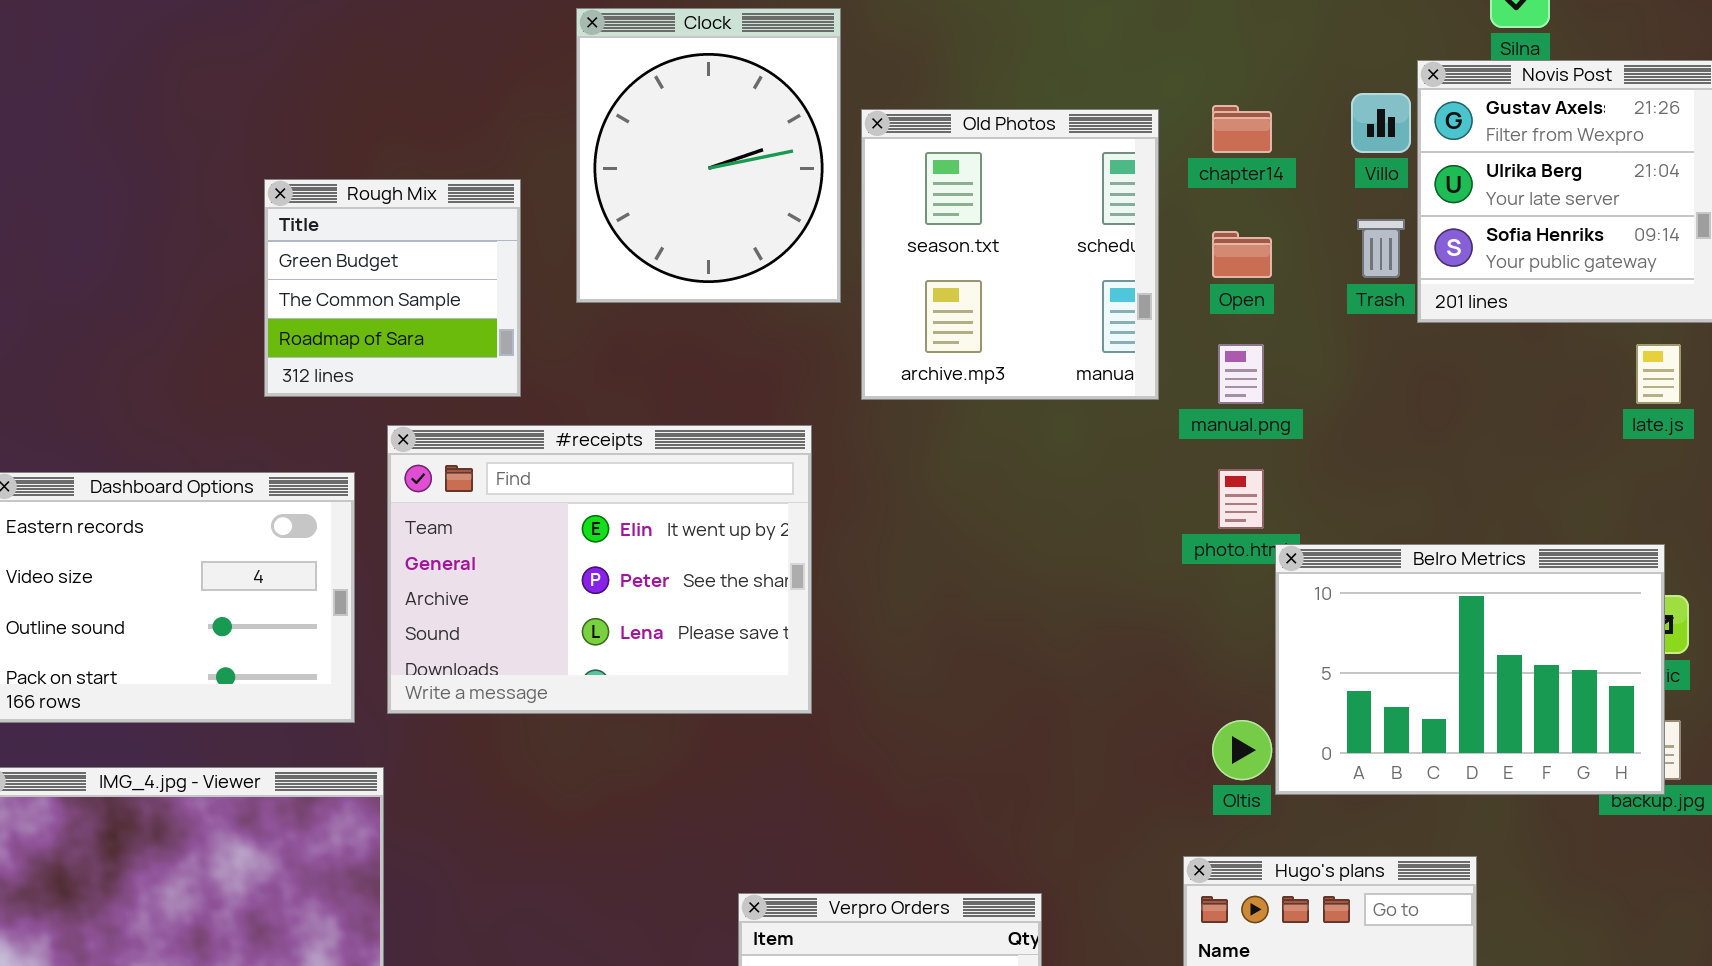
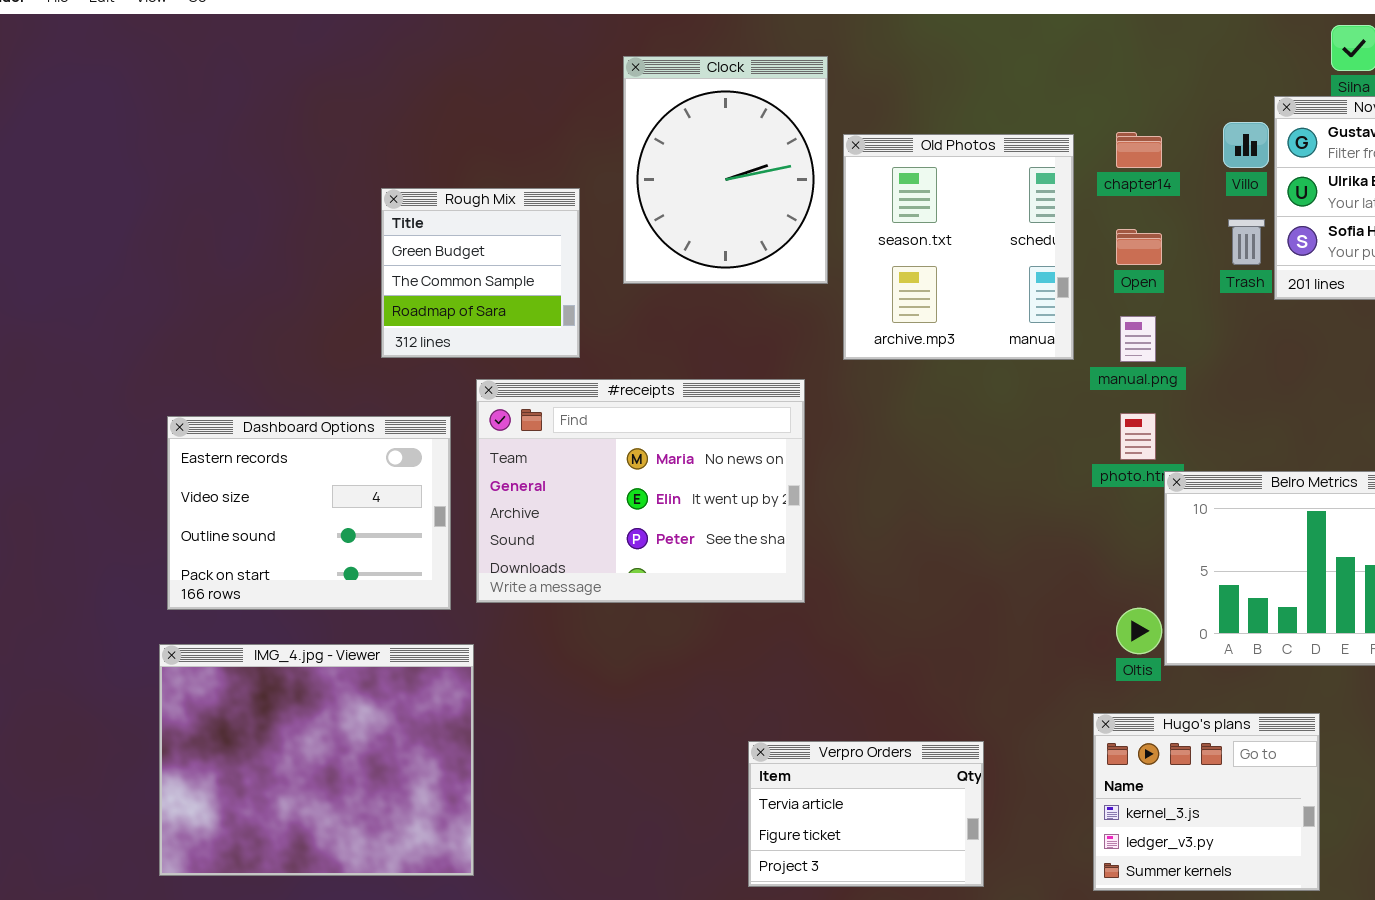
#receipts: [387,425,812,714] -> [476,379,805,603], scrolled up 1 row

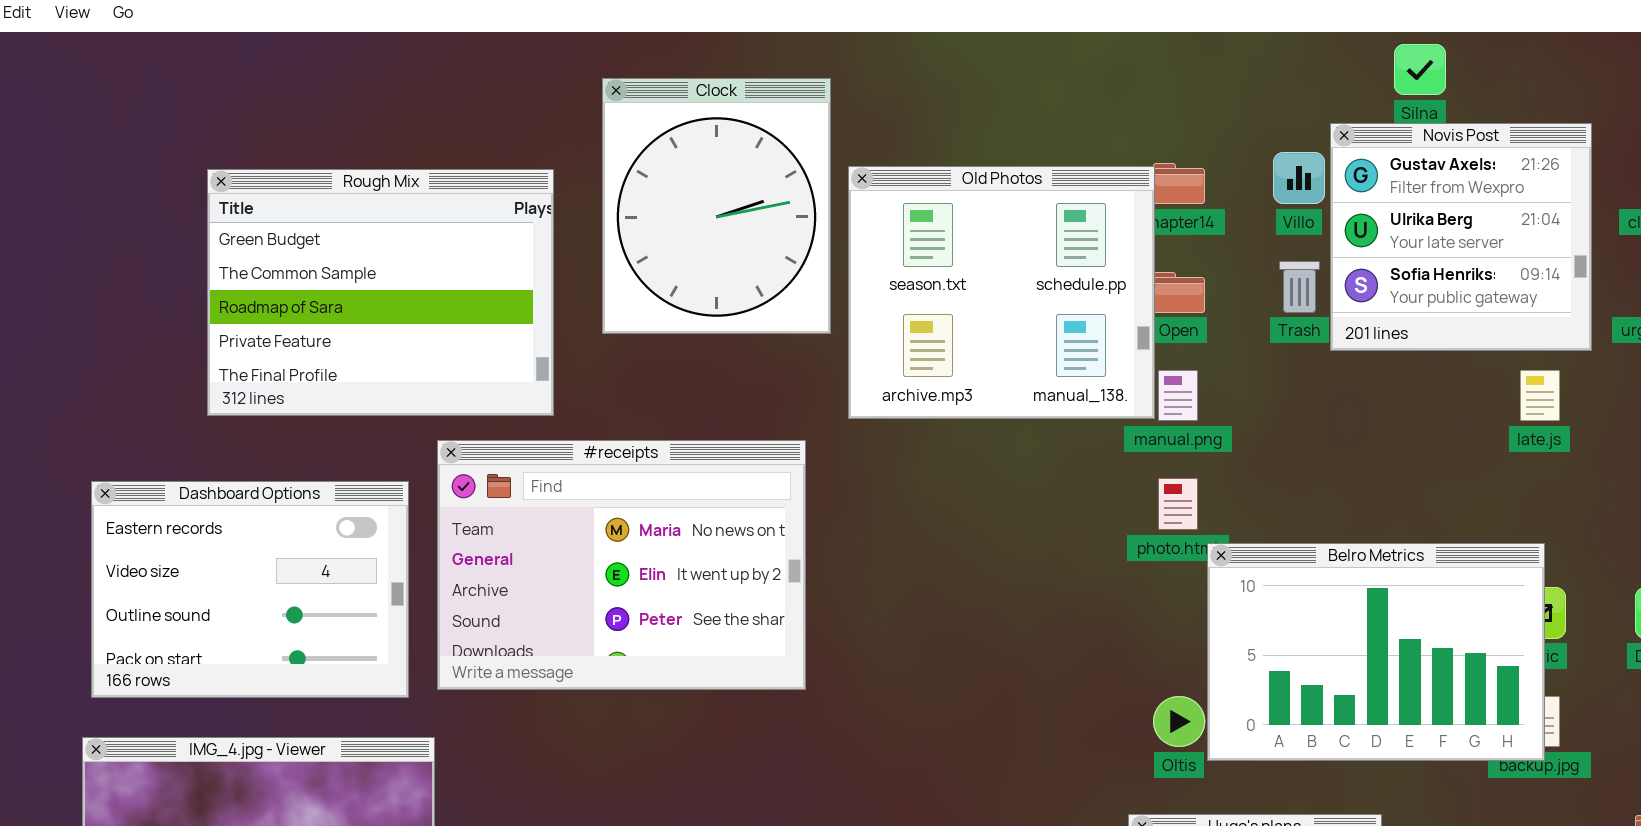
Old Photos: [843,134,1074,360] -> [848,166,1155,419], resized
Rough Mix: [381,188,580,358] -> [207,169,554,416], resized

